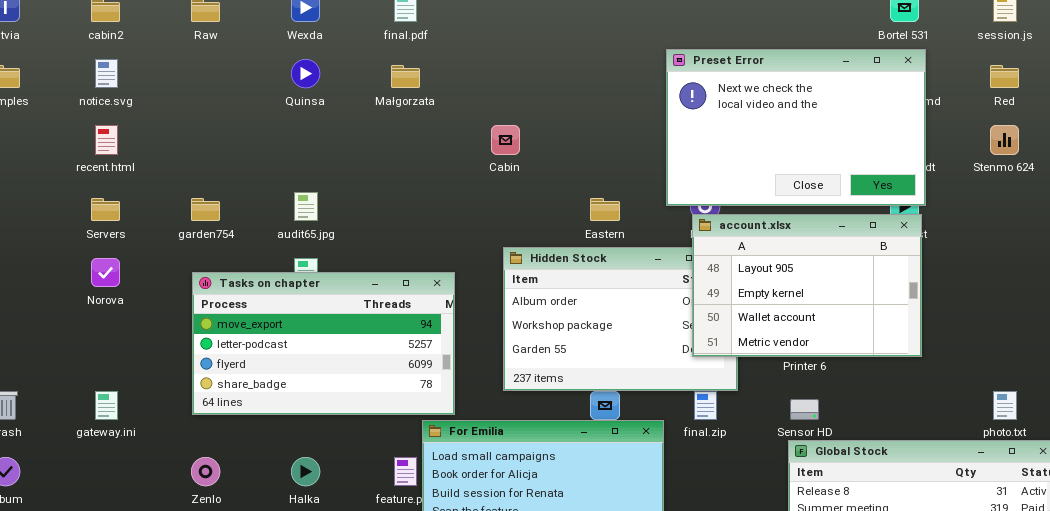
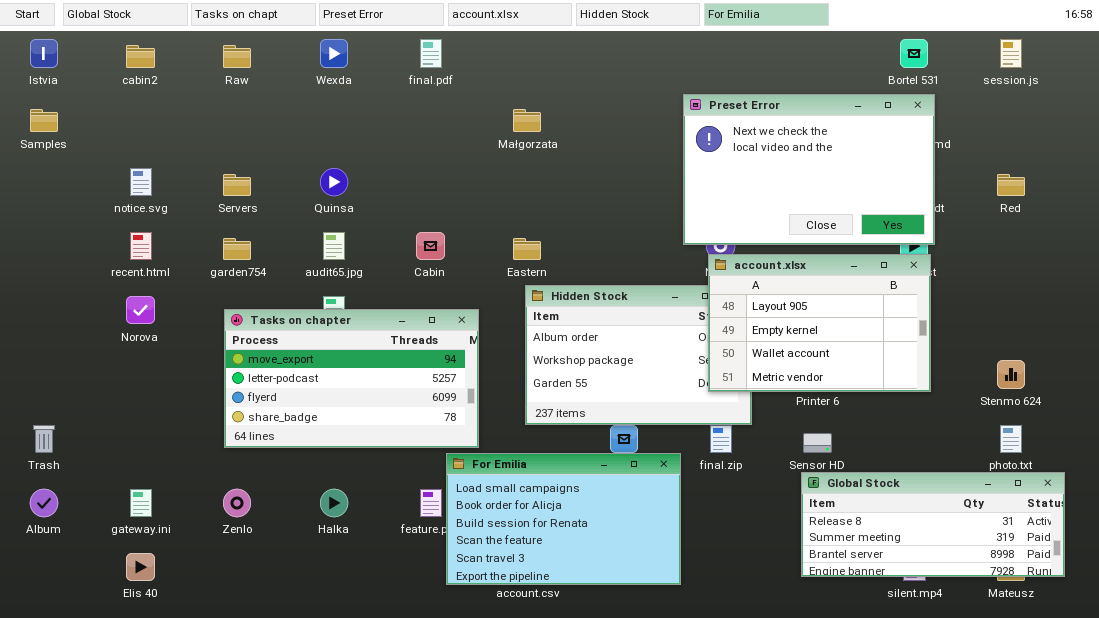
notice.svg: [95,59,118,88] -> [130,168,152,196], moved
Quinsa: [291,59,320,88] -> [320,168,348,196], moved
Małgorzata: [391,65,420,88] -> [513,109,541,132], moved
Red: [990,65,1019,88] -> [997,174,1025,196], moved
recent.html: [95,125,118,155] -> [130,232,152,260], moved
Cabin: [491,125,520,155] -> [416,232,445,260], moved
Stenmo 624: [990,125,1019,155] -> [997,360,1025,389], moved
Servers: [91,198,120,221] -> [223,174,251,196], moved
Eastern: [590,198,620,221] -> [513,238,541,260], moved
gateway.ini: [95,391,118,420] -> [130,489,152,517], moved

